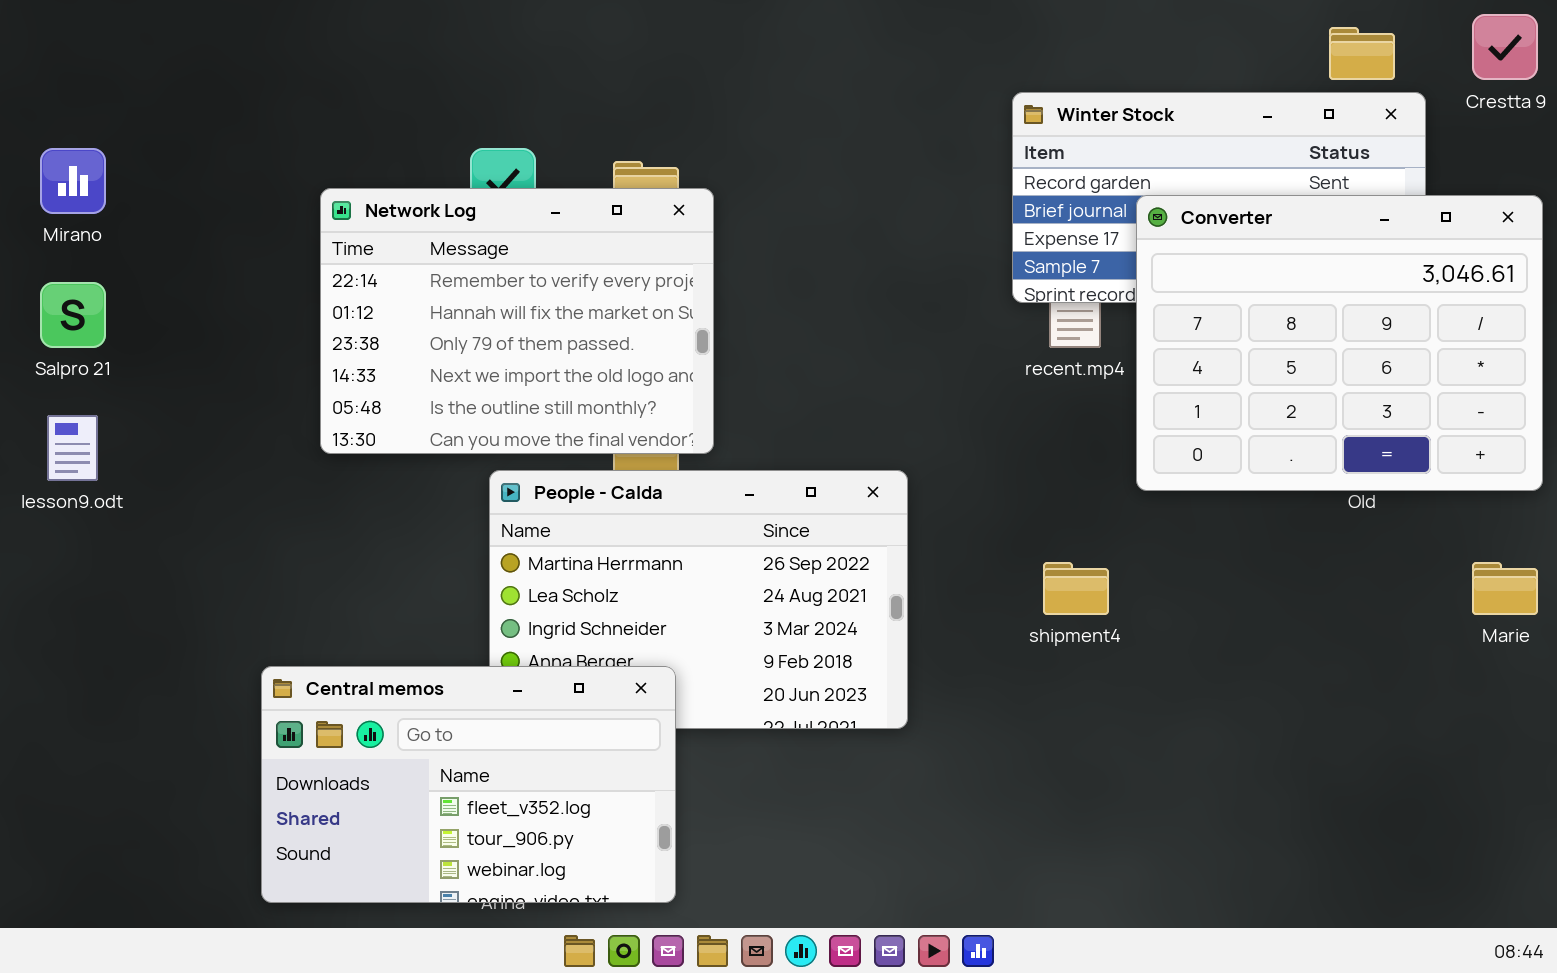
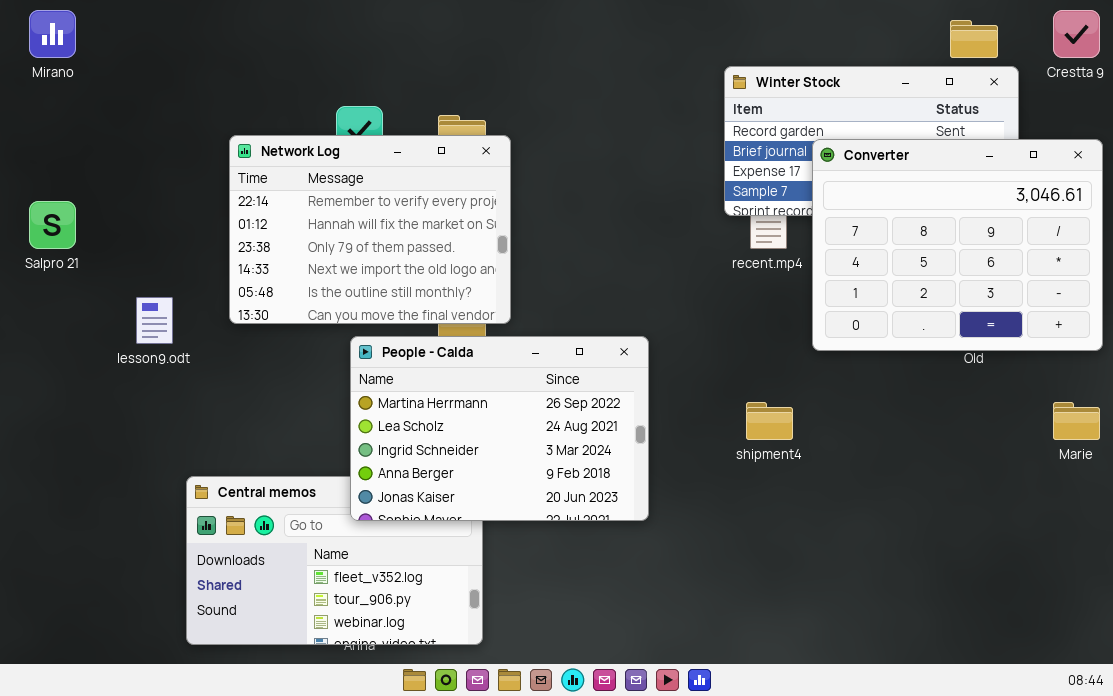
Mirano: [40,148,106,214] -> [29,10,76,58], moved
lesson9.odt: [47,415,98,481] -> [136,297,173,344], moved
People - Calda: [489,470,908,729] -> [350,336,649,521], raised

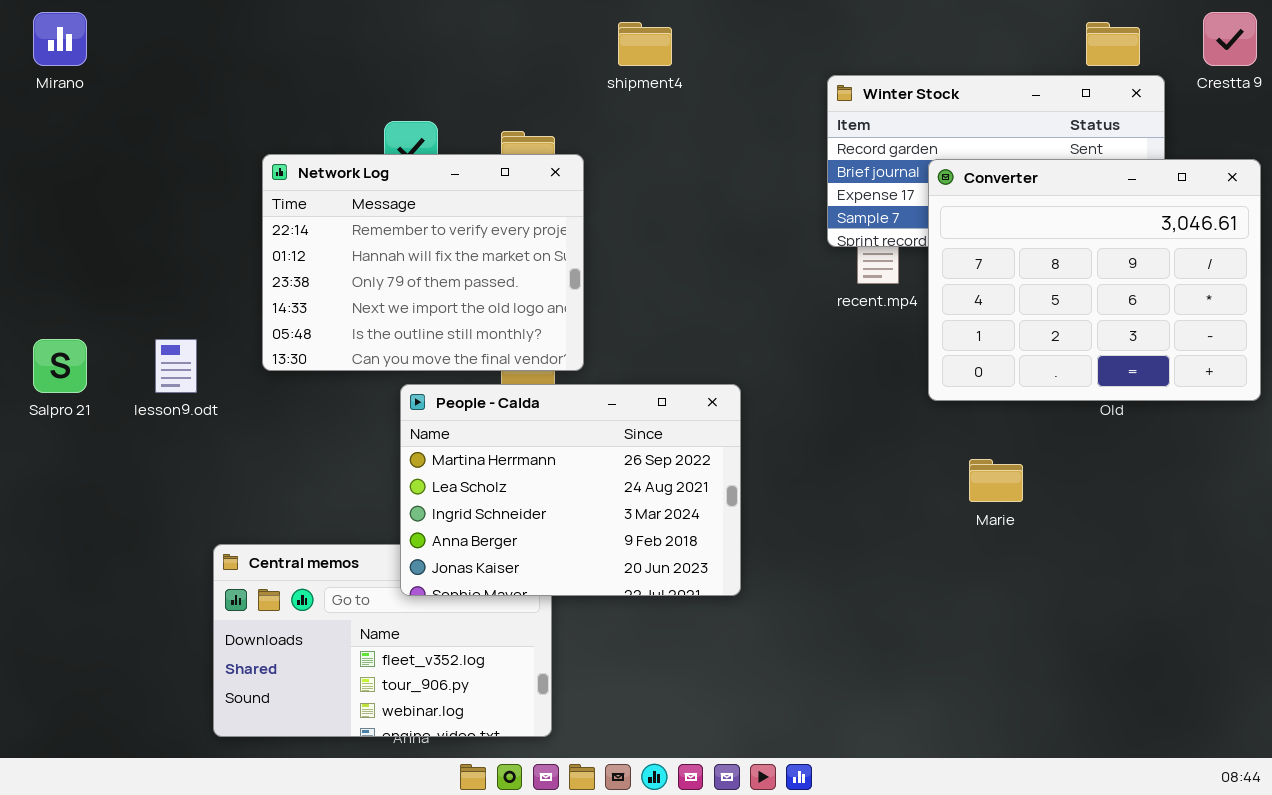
Salpro 21: [29,201,76,249] -> [33,339,87,393], moved
shipment4: [746,402,793,440] -> [618,22,672,66], moved
Marie: [1053,402,1100,440] -> [969,459,1023,502], moved

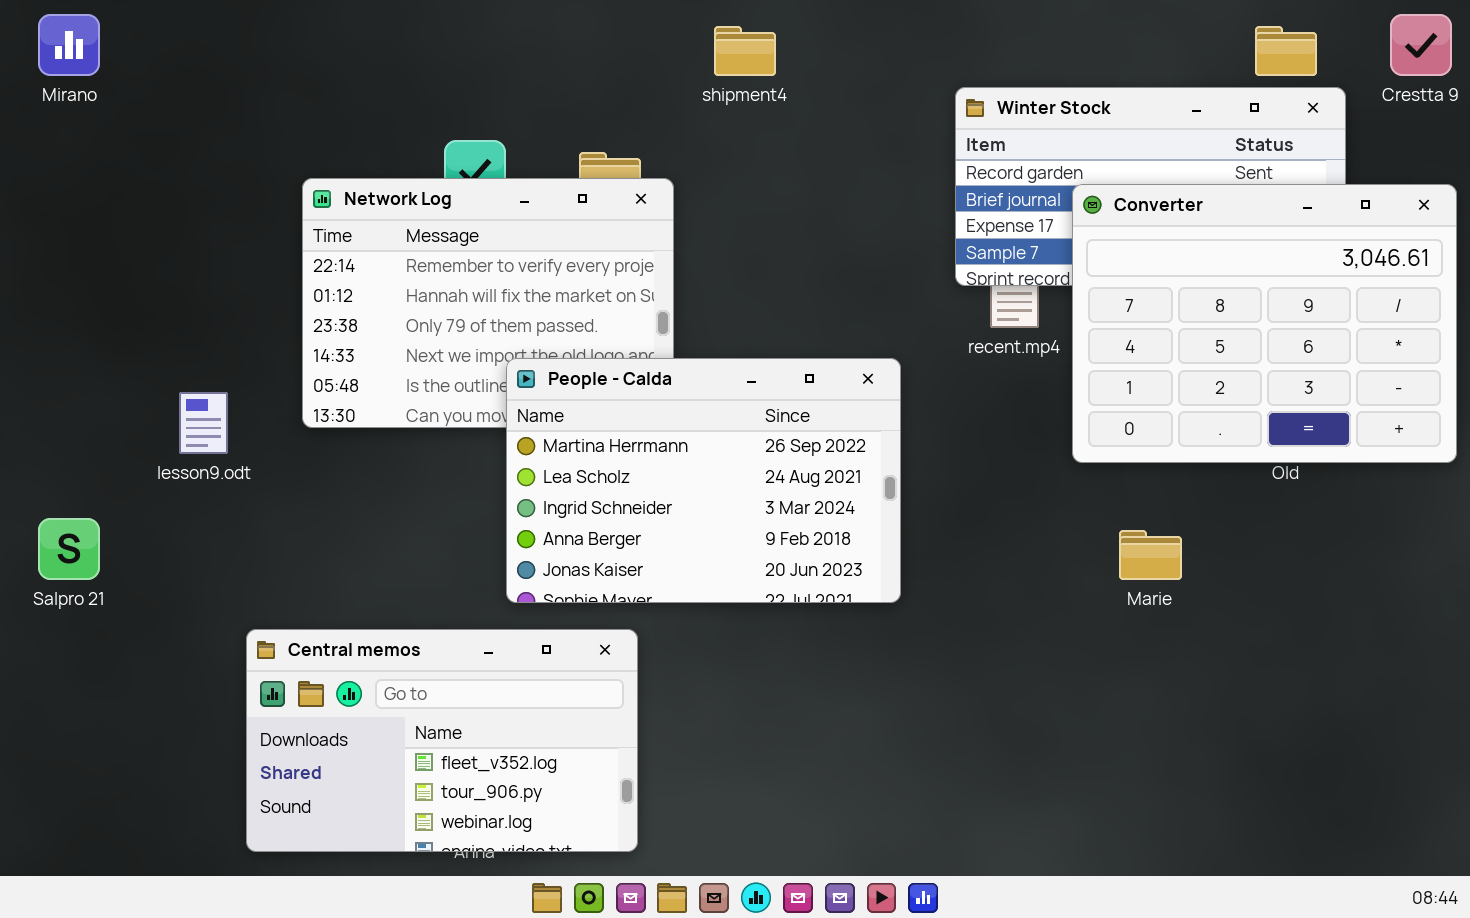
Salpro 21: [33,339,87,393] -> [38,518,100,580], moved
People - Calda: [400,384,741,596] -> [506,358,901,603], moved

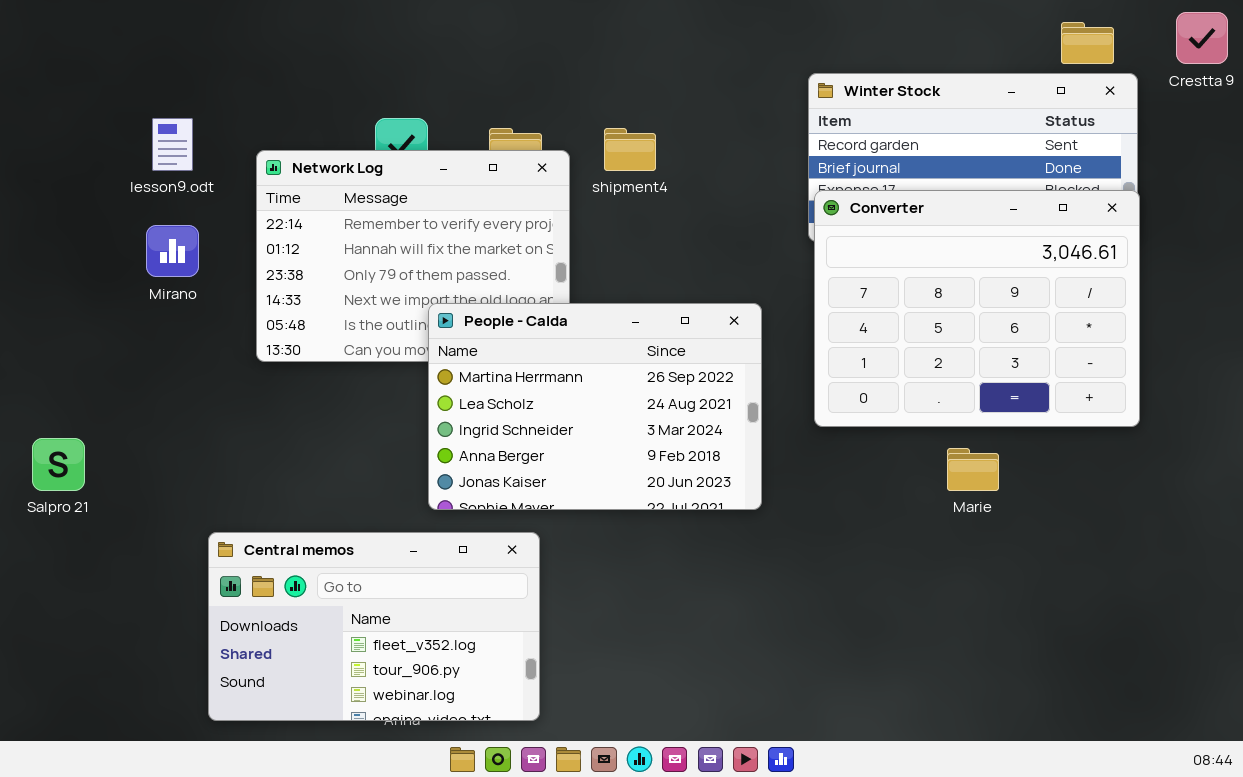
Mirano: [38,14,100,76] -> [146,225,199,277], moved
shipment4: [714,26,776,76] -> [604,128,656,171], moved
Converter: [1072,184,1457,463] -> [814,190,1140,427], moved
lesson9.odt: [179,392,228,454] -> [152,118,193,171], moved

